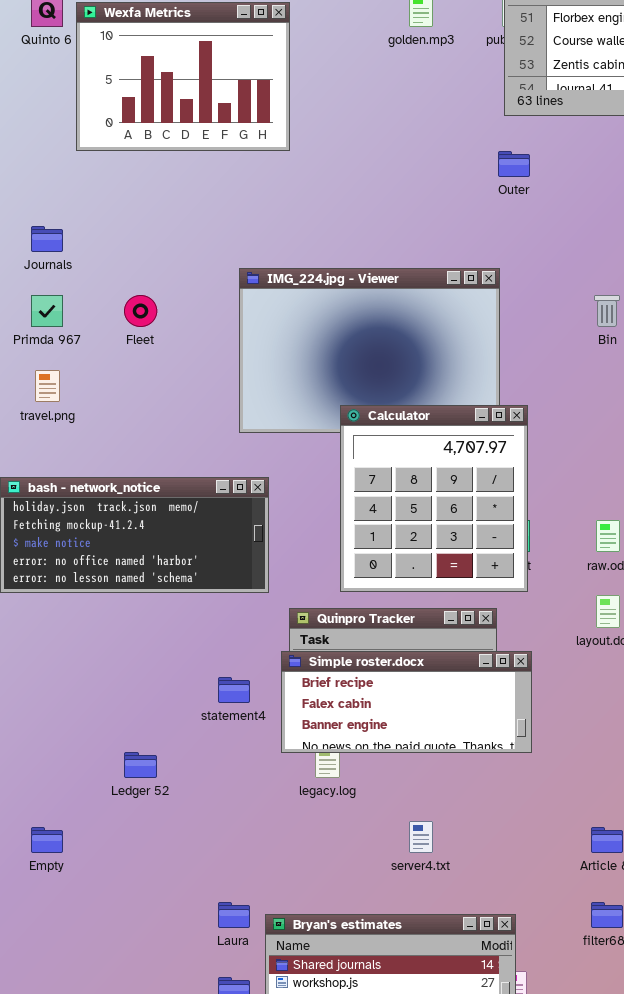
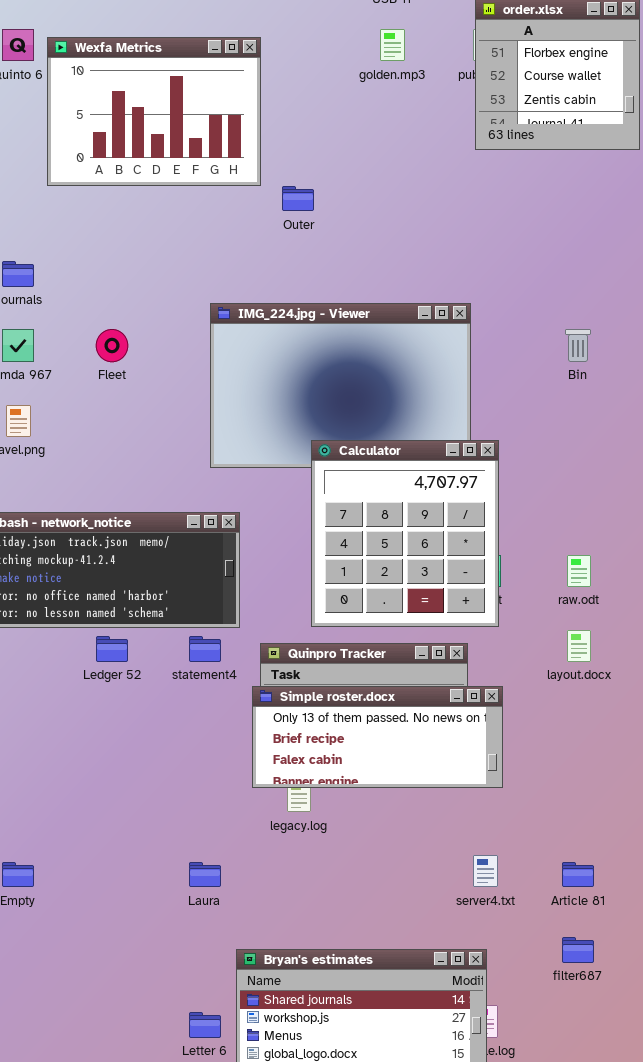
Outer: [498,151,530,177] -> [282,186,314,211], moved
Simple roster.docx: [281,651,532,753] -> [252,686,503,788], scrolled up 1 row
statement4: [218,677,250,703] -> [189,636,221,662], moved
Ledger 52: [124,752,157,778] -> [96,636,128,662], moved
server4.txt: [409,821,433,853] -> [473,855,498,887], moved
Laura: [218,902,250,928] -> [189,862,221,887], moved

